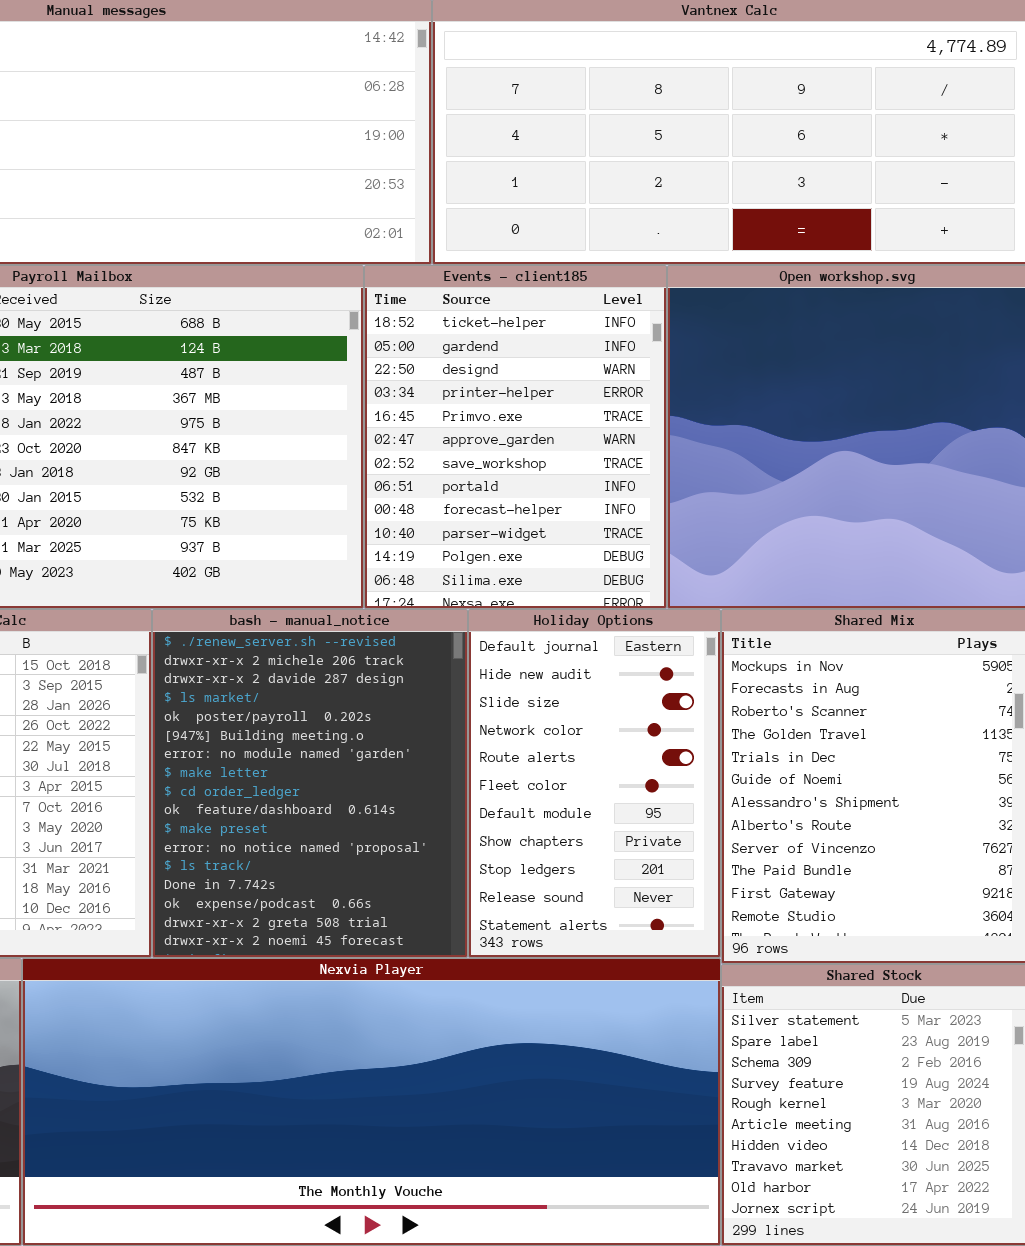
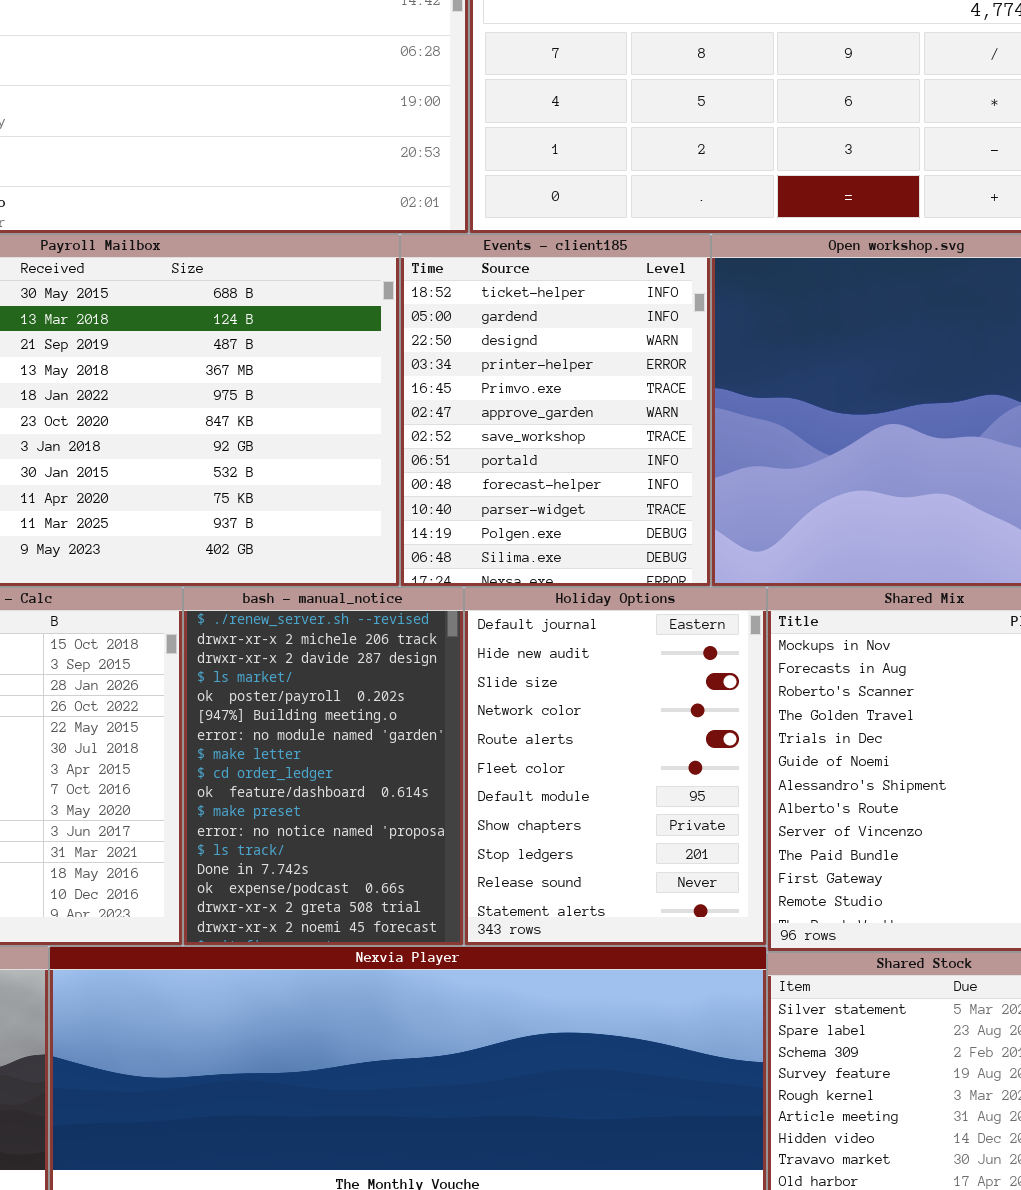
bash - manual_notice: [152,609,468,958] -> [183,587,464,946], resized
Holiday Options: [468,609,721,958] -> [464,587,767,946], resized

